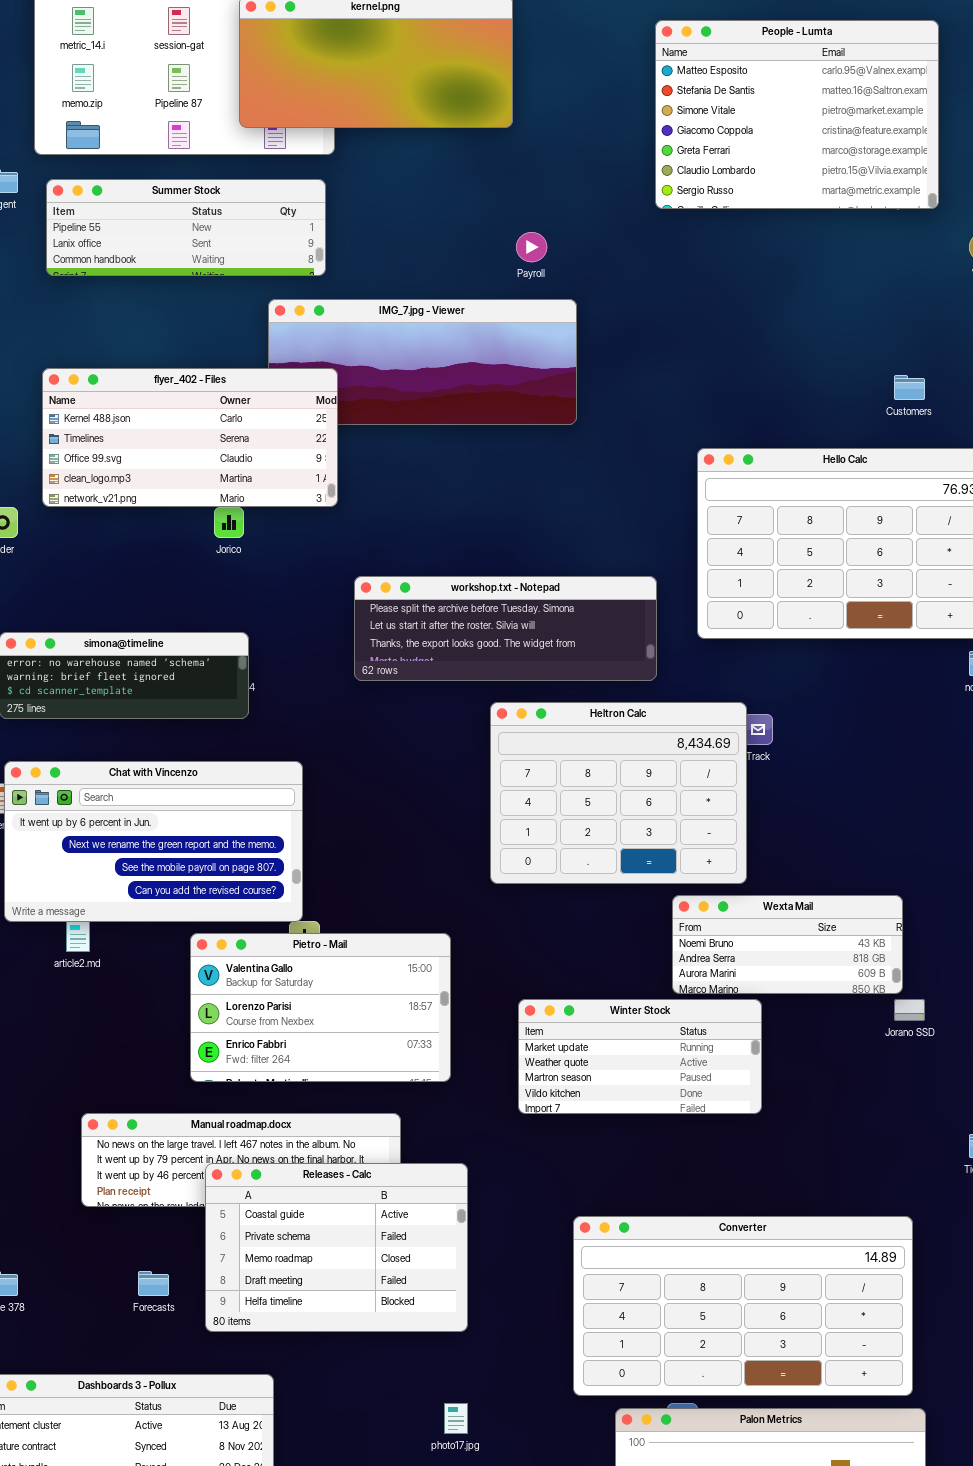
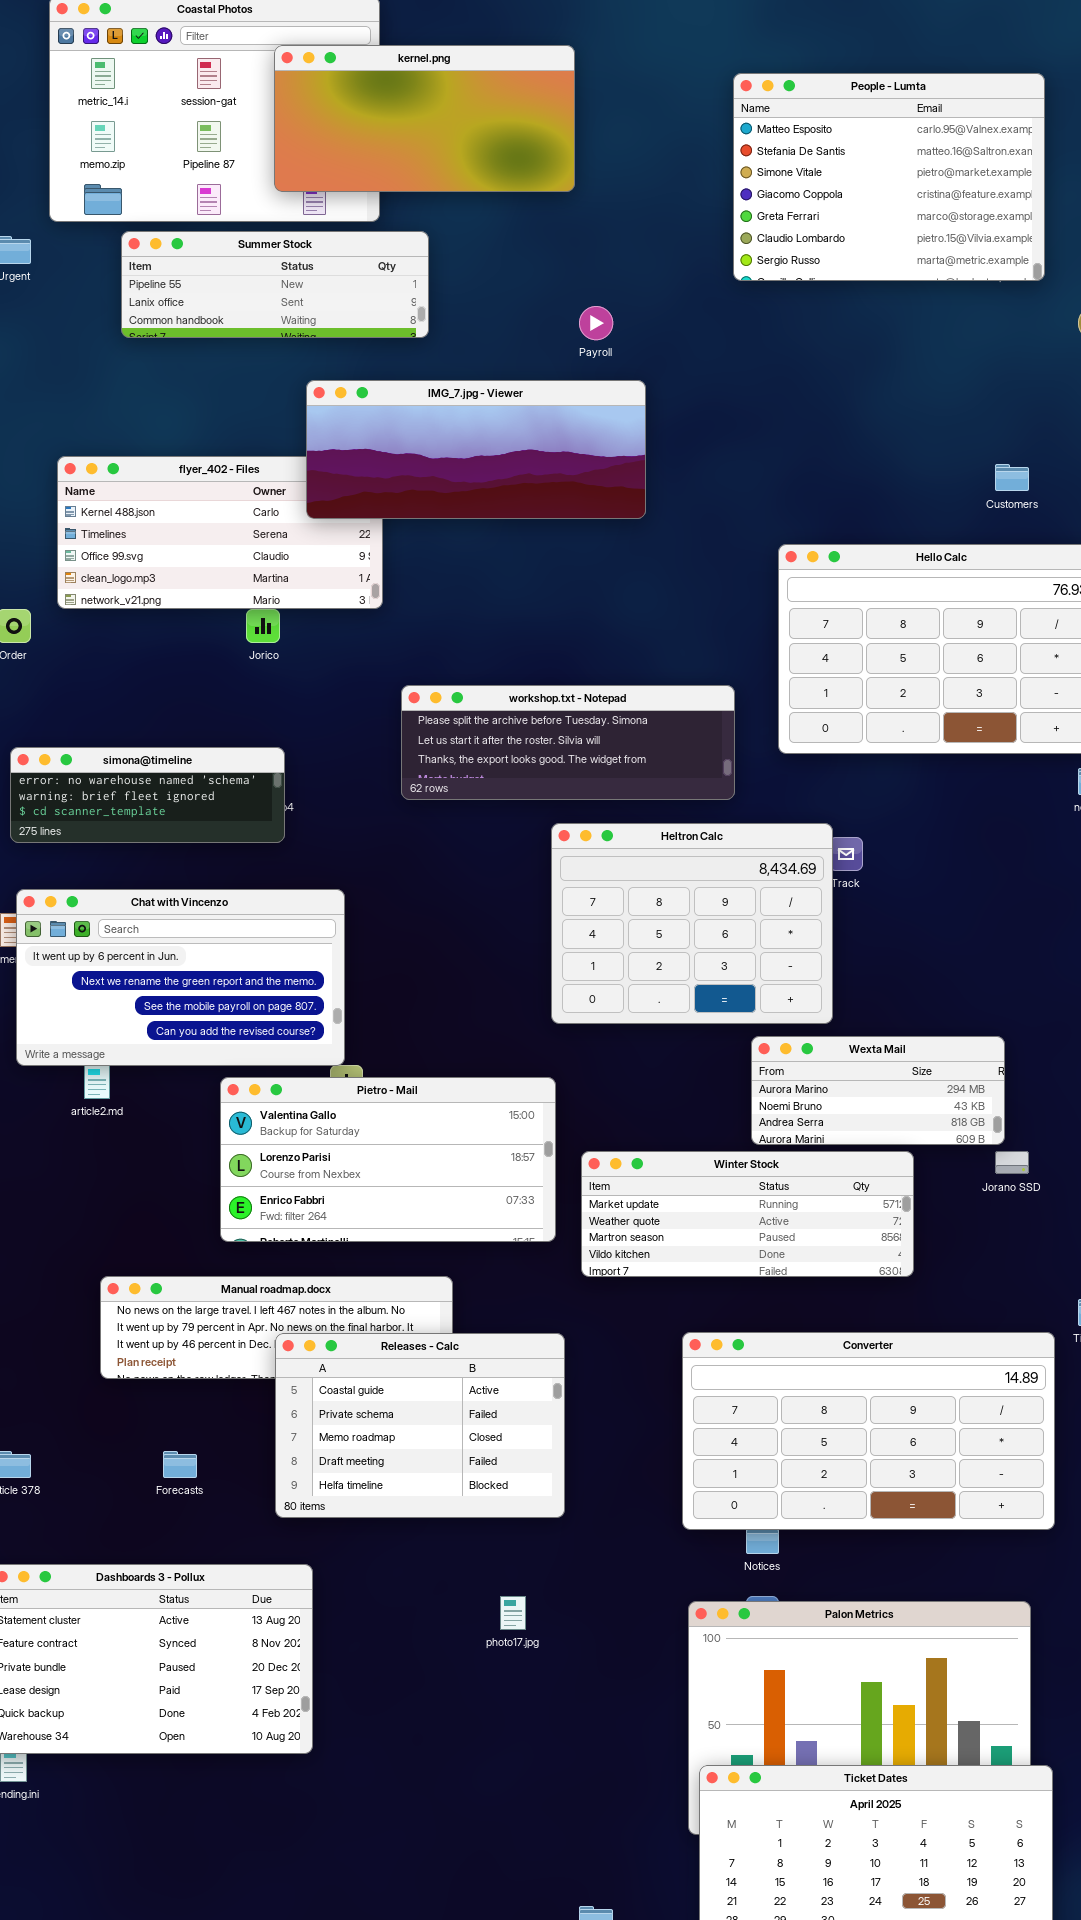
Summer Stock: [46,179,326,276] -> [121,231,429,338], moved
IMG_7.jpg - Viewer: [268,299,577,425] -> [306,380,646,519], raised
Wexta Mail: [672,895,903,994] -> [751,1036,1005,1145], scrolled up 1 row
Pietro - Mail: [190,933,451,1082] -> [220,1077,556,1242], resized
Winter Stock: [518,999,762,1114] -> [581,1151,914,1277], resized
Releases - Calc: [205,1163,468,1332] -> [275,1333,565,1518], moved
Converter: [573,1216,913,1396] -> [682,1332,1055,1530], moved

